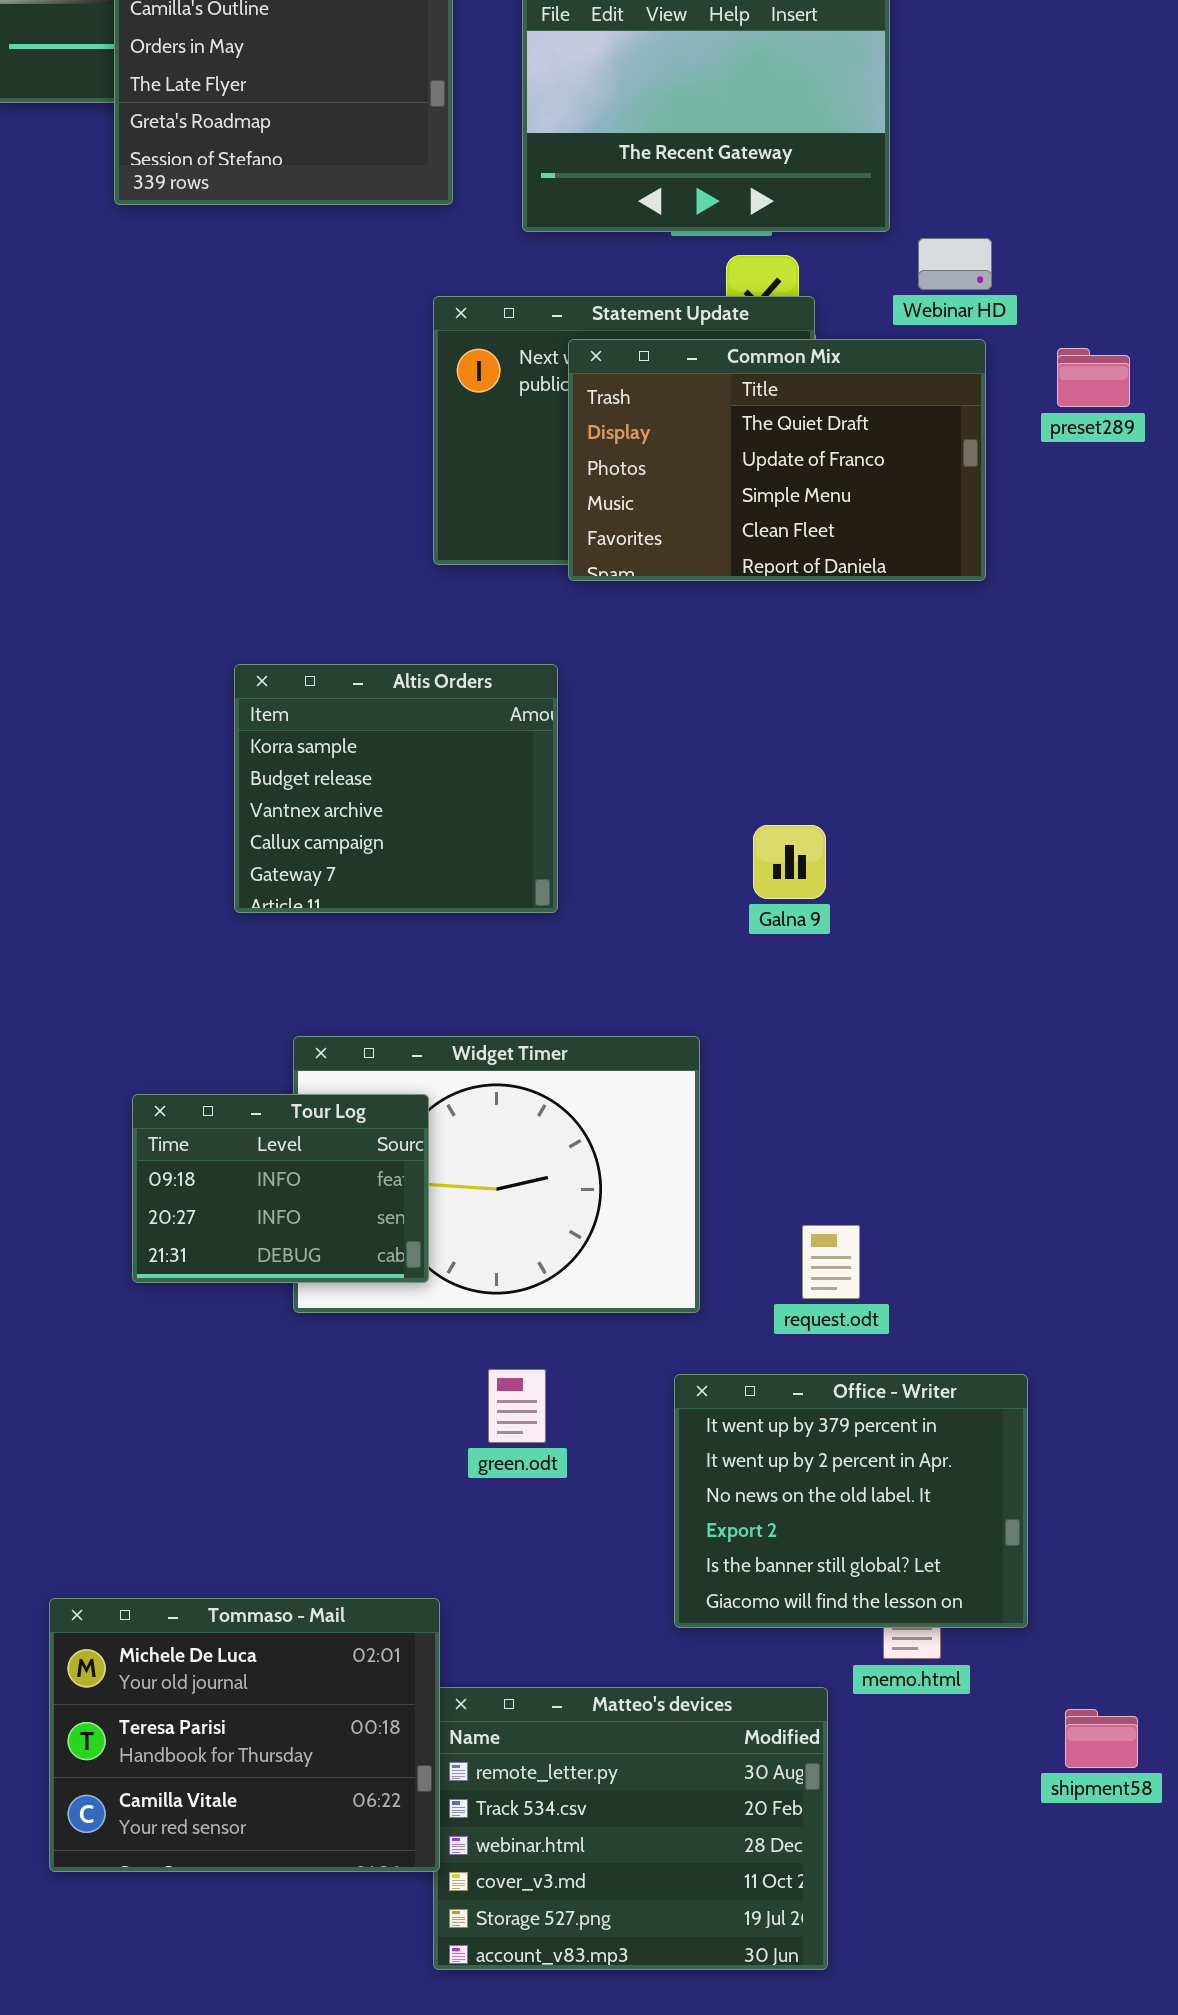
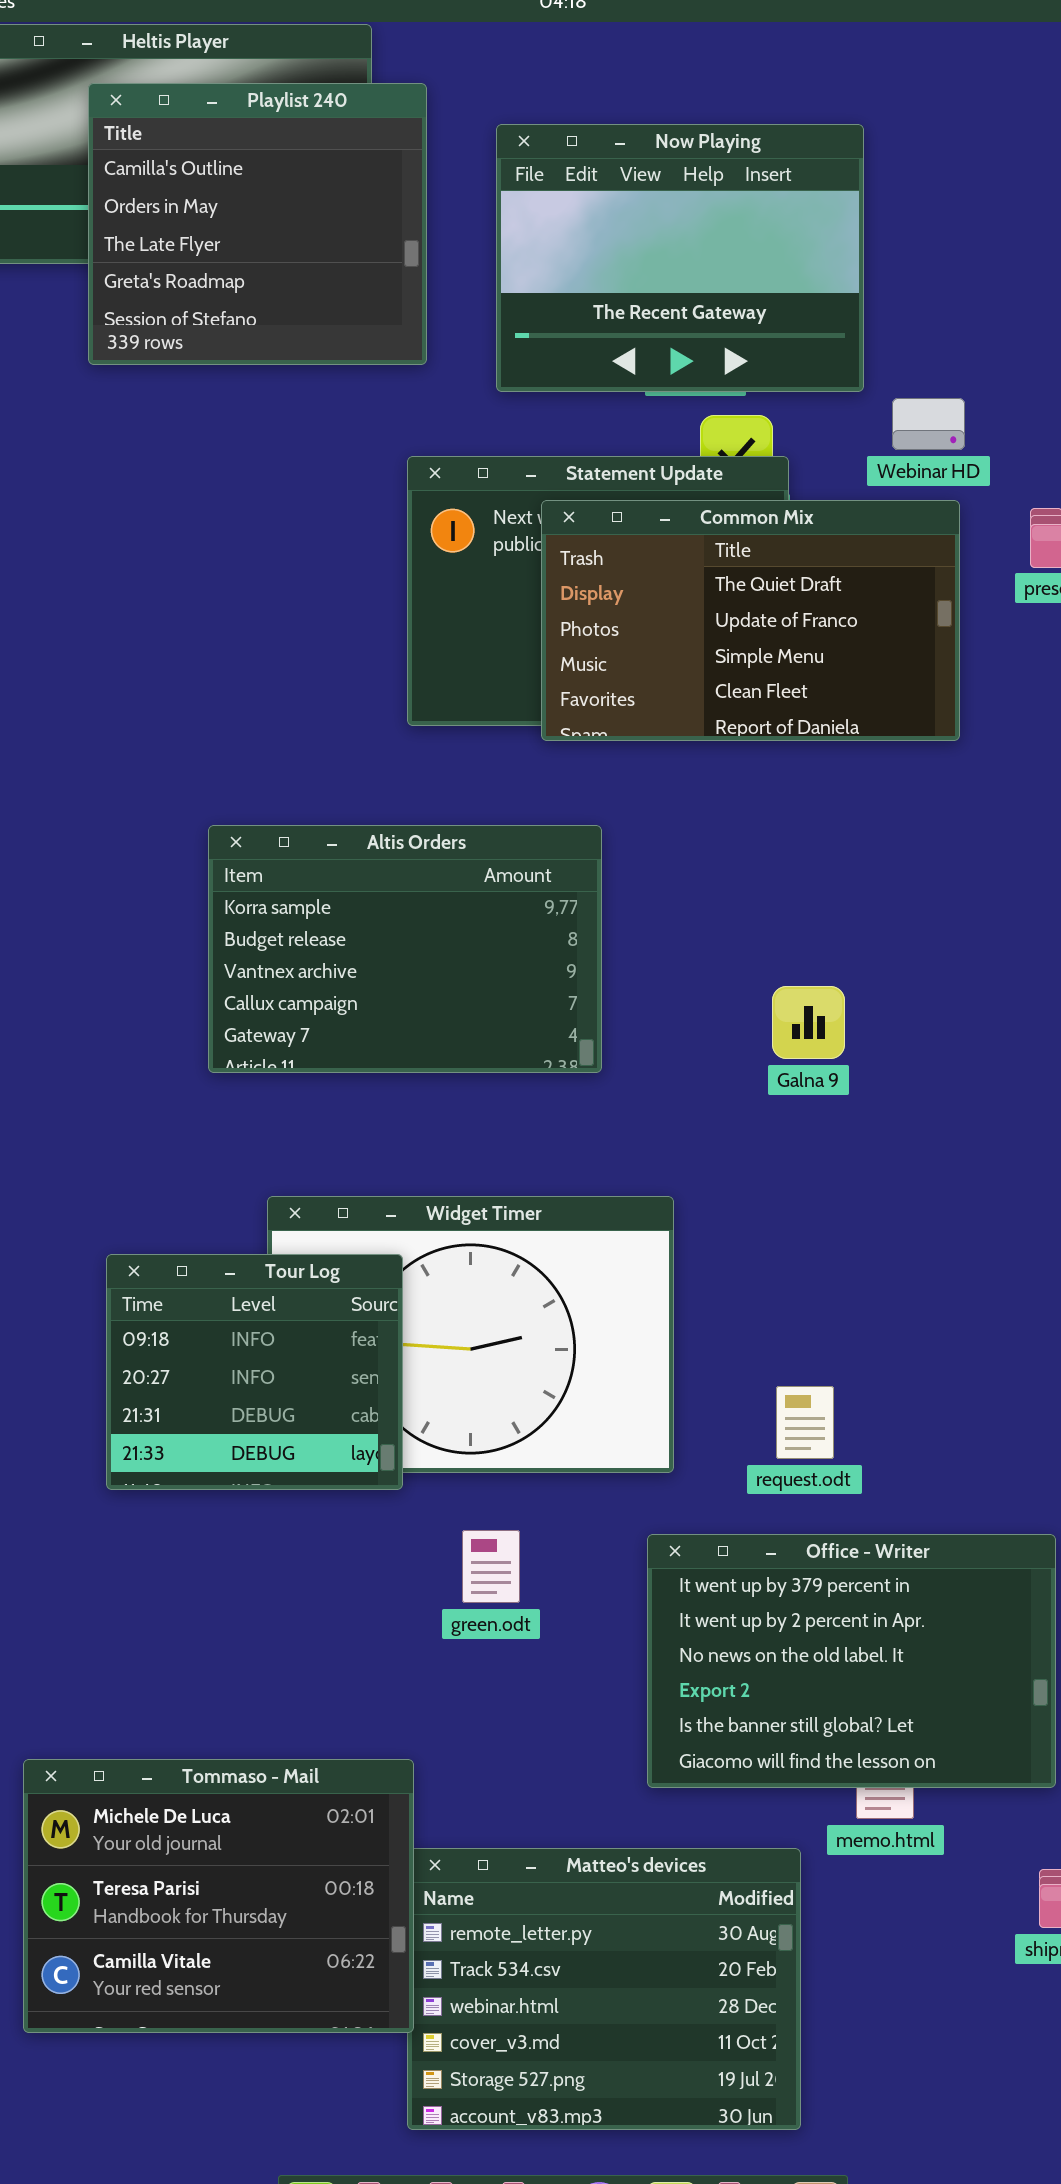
Altis Orders: [234,664,558,913] -> [208,825,602,1073], resized
Galna 9: [753,825,826,899] -> [772,986,845,1059], moved
Tour Log: [132,1094,429,1283] -> [106,1254,403,1490], resized
Office - Writer: [674,1374,1028,1628] -> [647,1534,1056,1788], resized

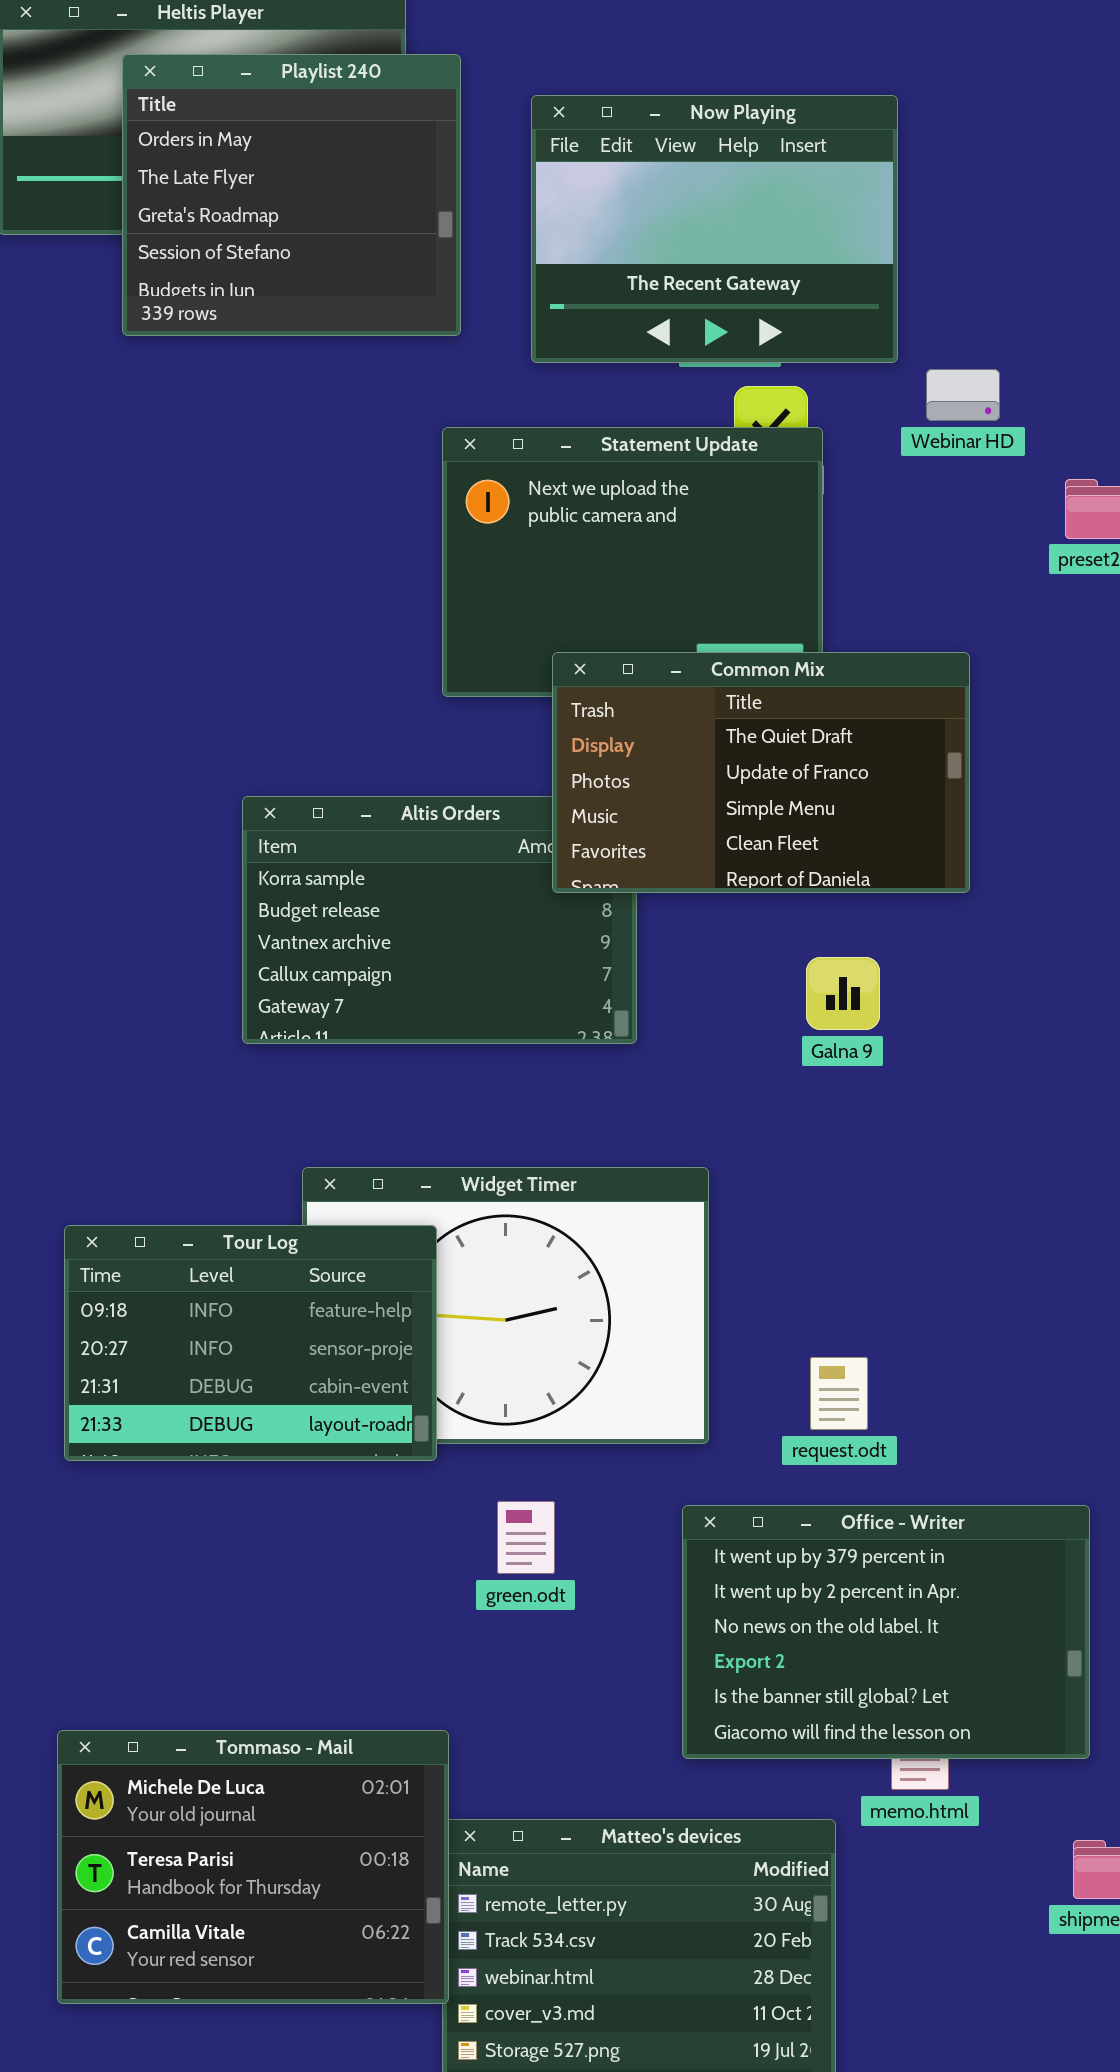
Playlist 240: [88,83,427,365] -> [122,54,461,336], scrolled down 1 row
Common Mix: [541,500,960,741] -> [552,652,970,893], moved
Tour Log: [106,1254,403,1490] -> [64,1225,437,1461], resized

